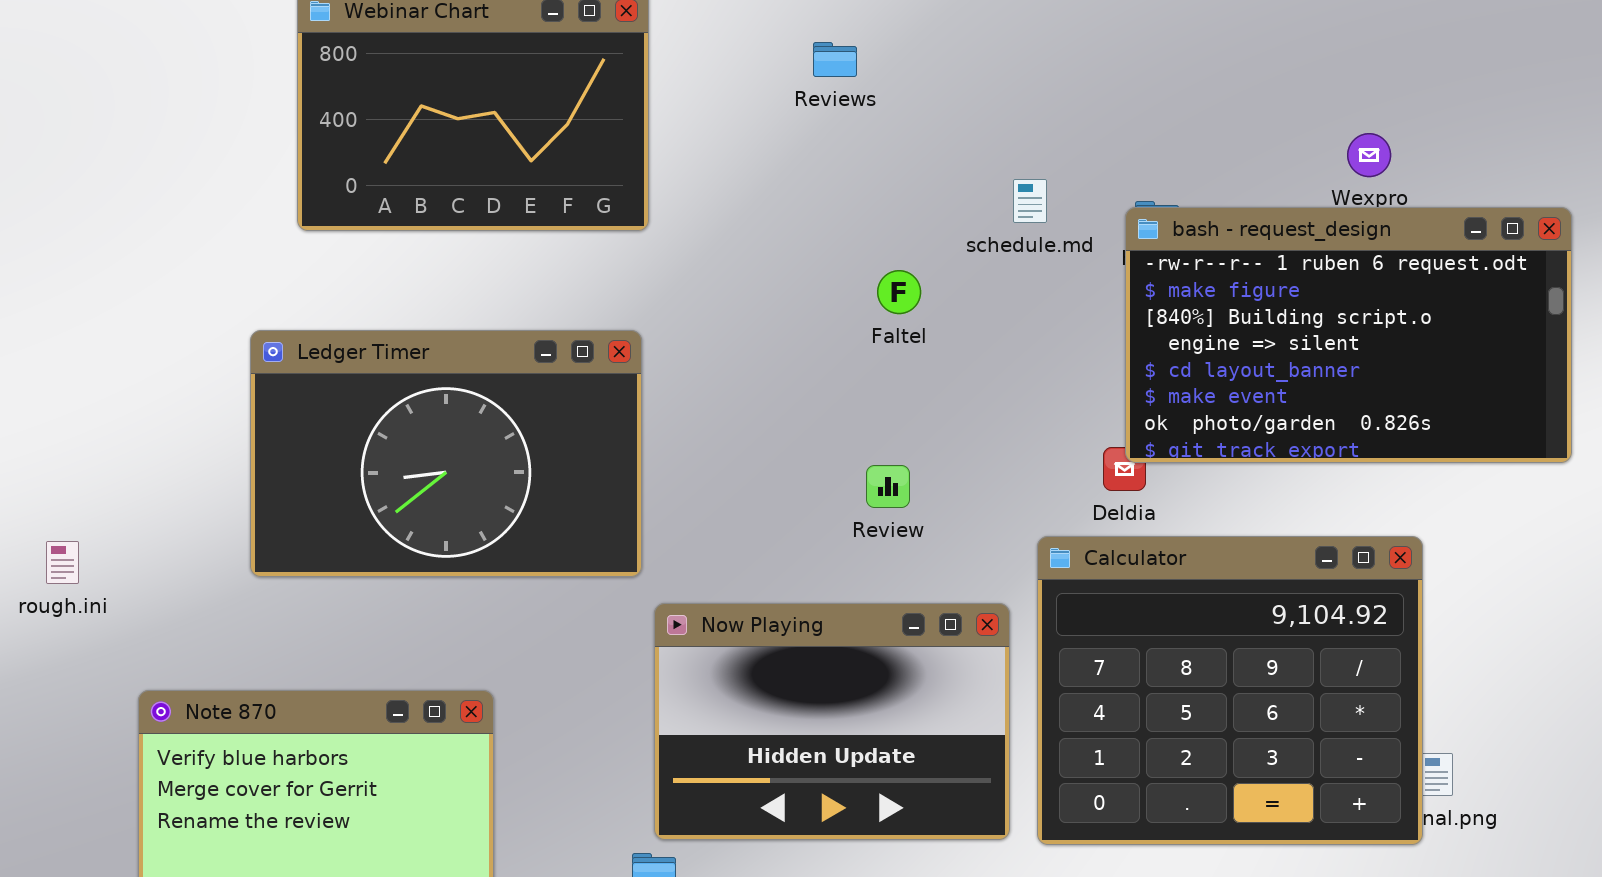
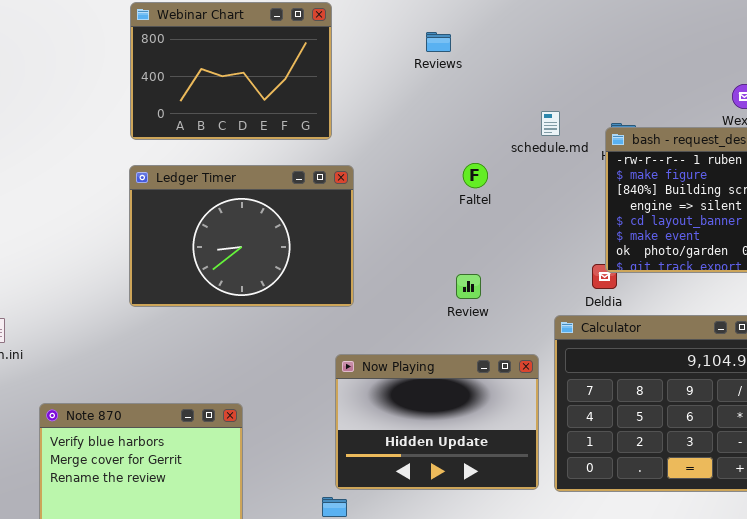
Ledger Timer: [250,330,642,577] -> [129,165,354,307], moved

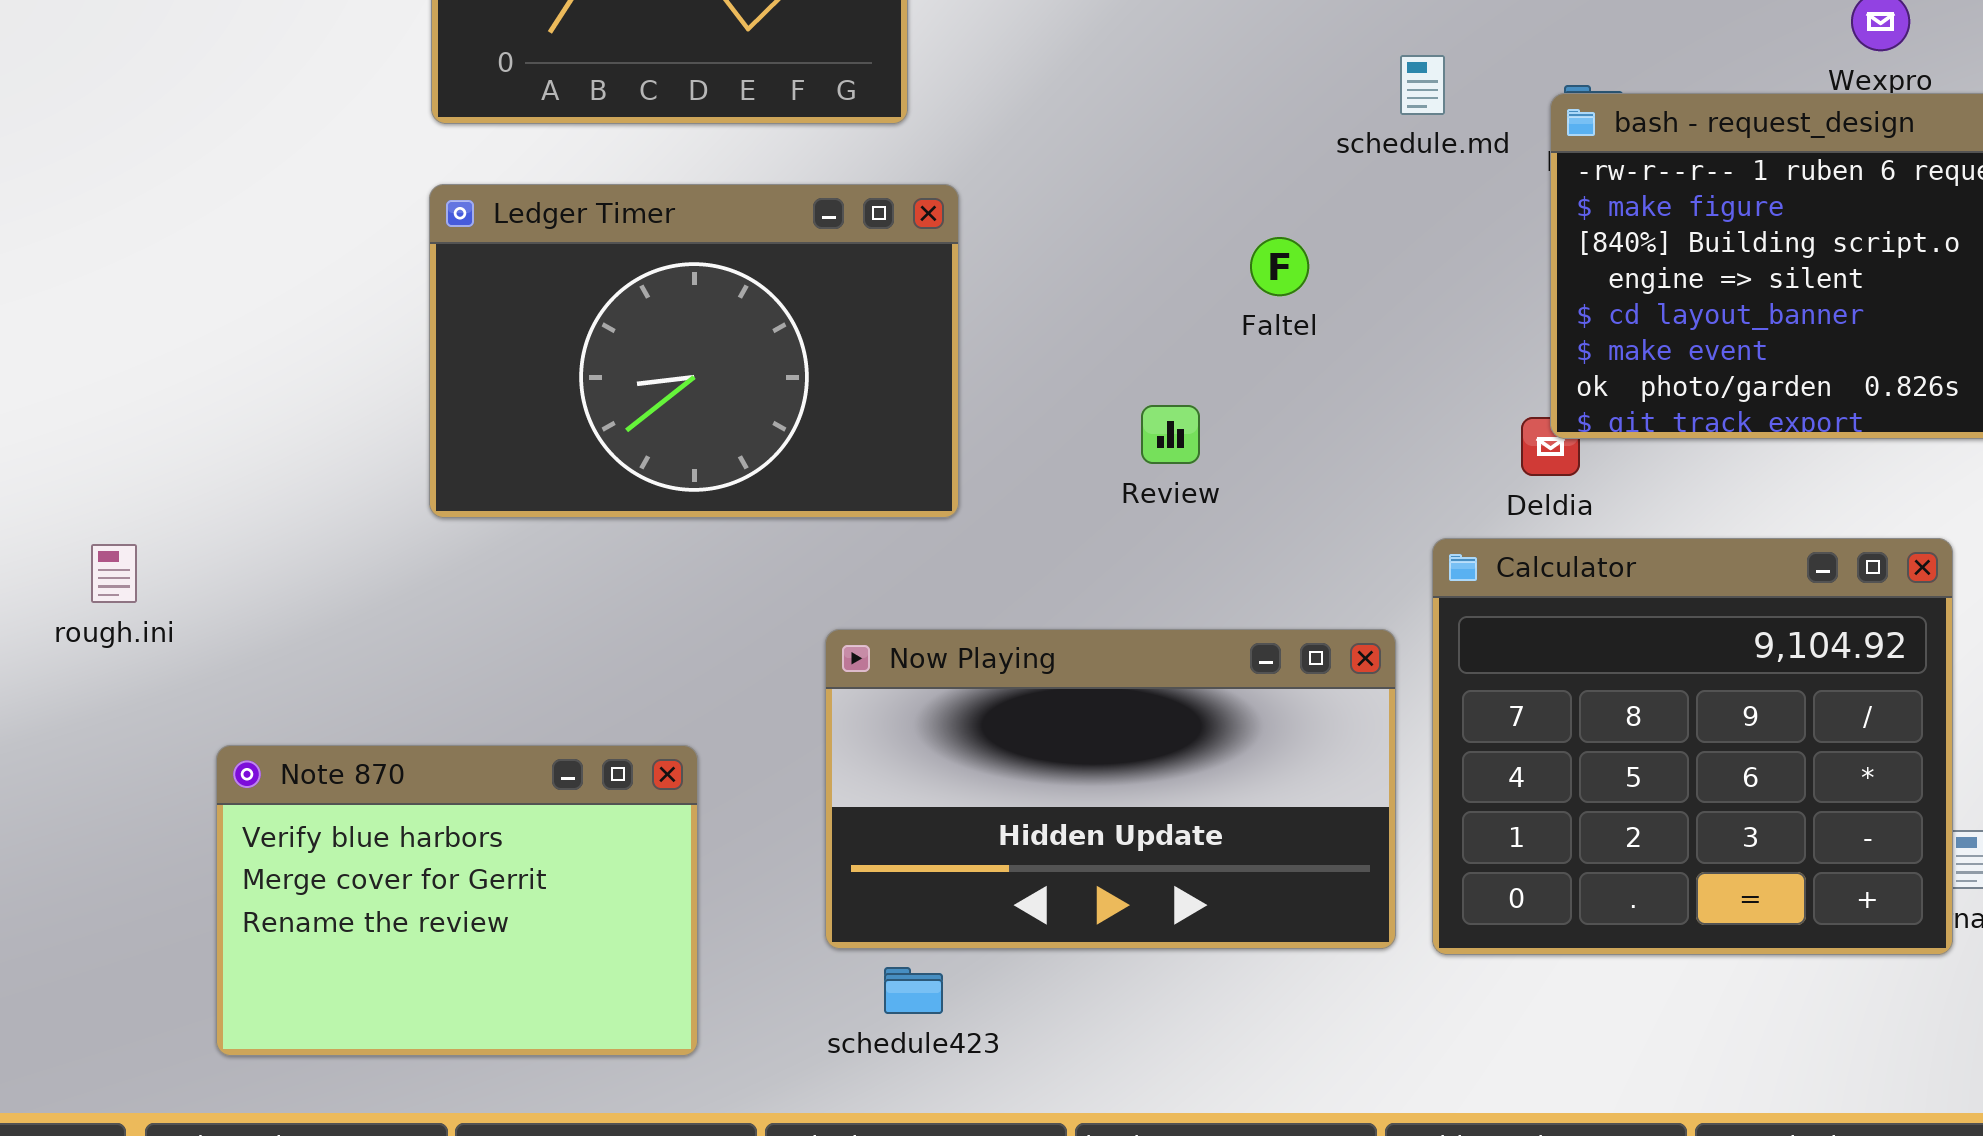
Faltel: [463,163,488,188] -> [1250,237,1309,296], moved
Review: [456,274,481,299] -> [1141,405,1200,464], moved
Now Playing: [335,354,539,490] -> [825,629,1396,949], resized

